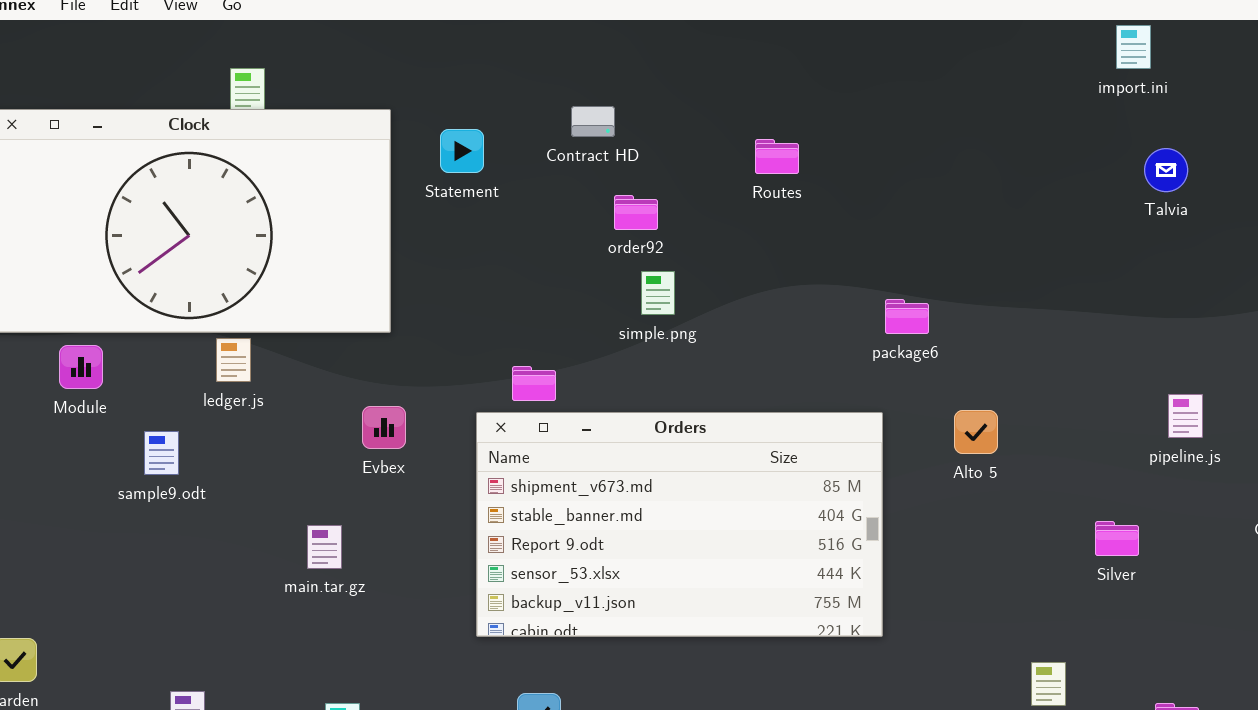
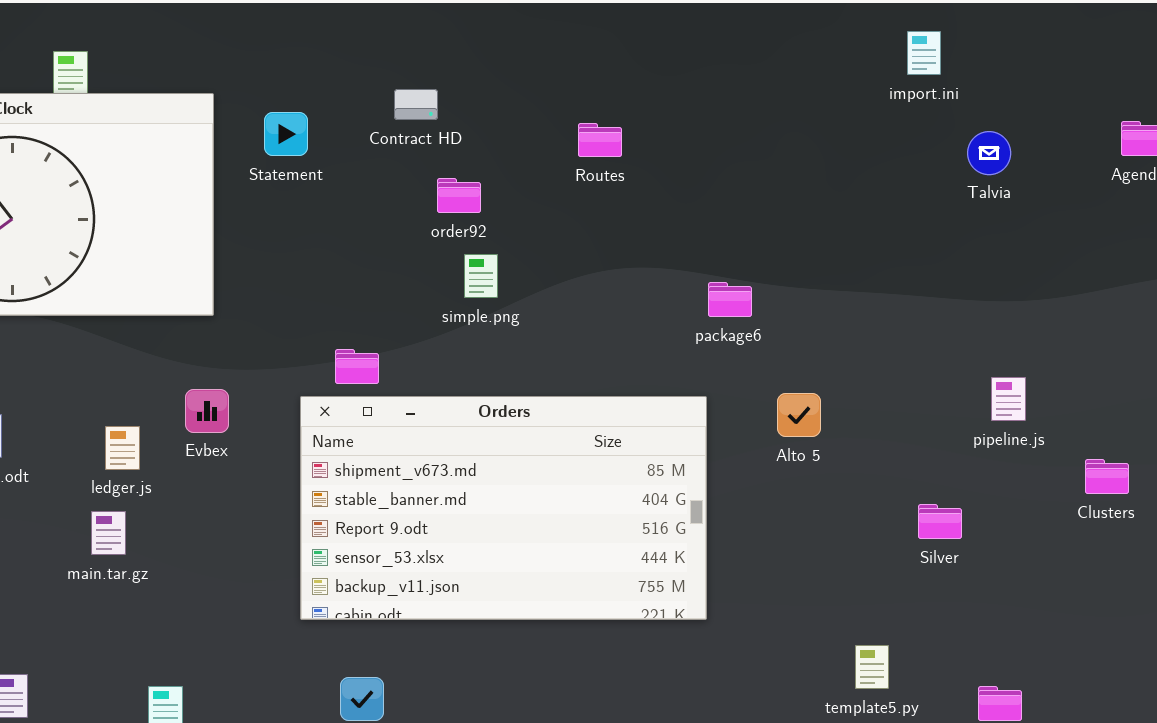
import.ini: [1116,25,1151,69] -> [907,31,941,75], moved
ledger.js: [216,338,251,382] -> [105,426,140,470], moved
main.tar.gz: [307,525,342,569] -> [91,511,126,555], moved

